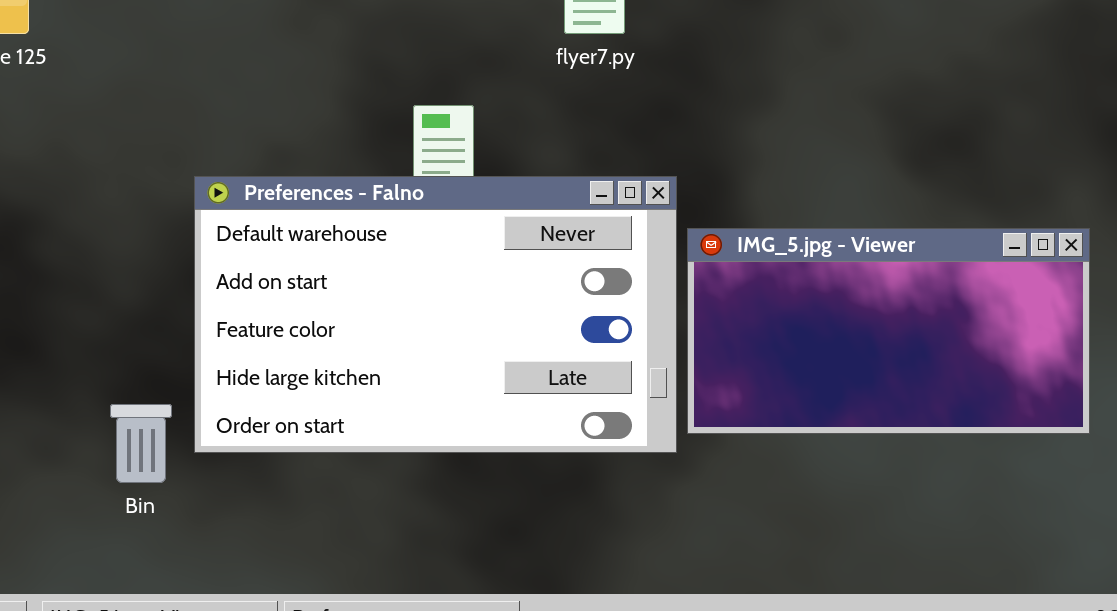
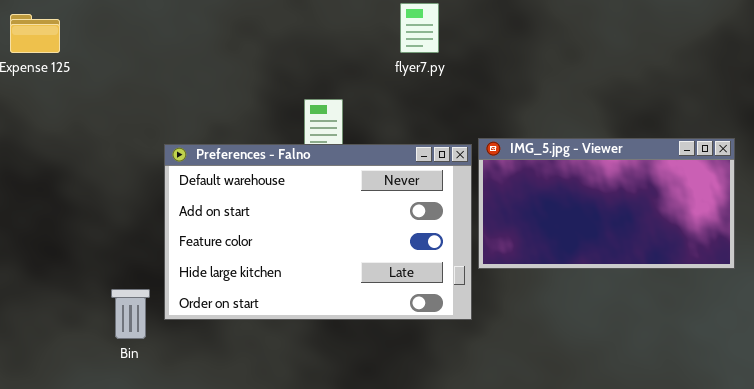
IMG_5.jpg - Viewer: [687,228,1090,434] -> [478,138,735,269], moved

